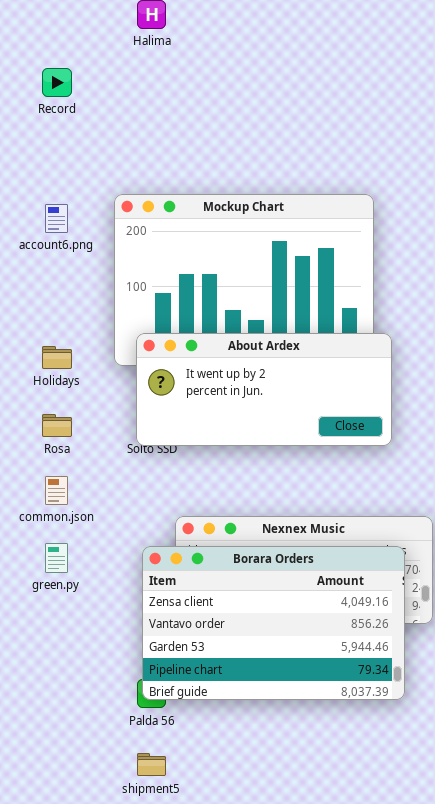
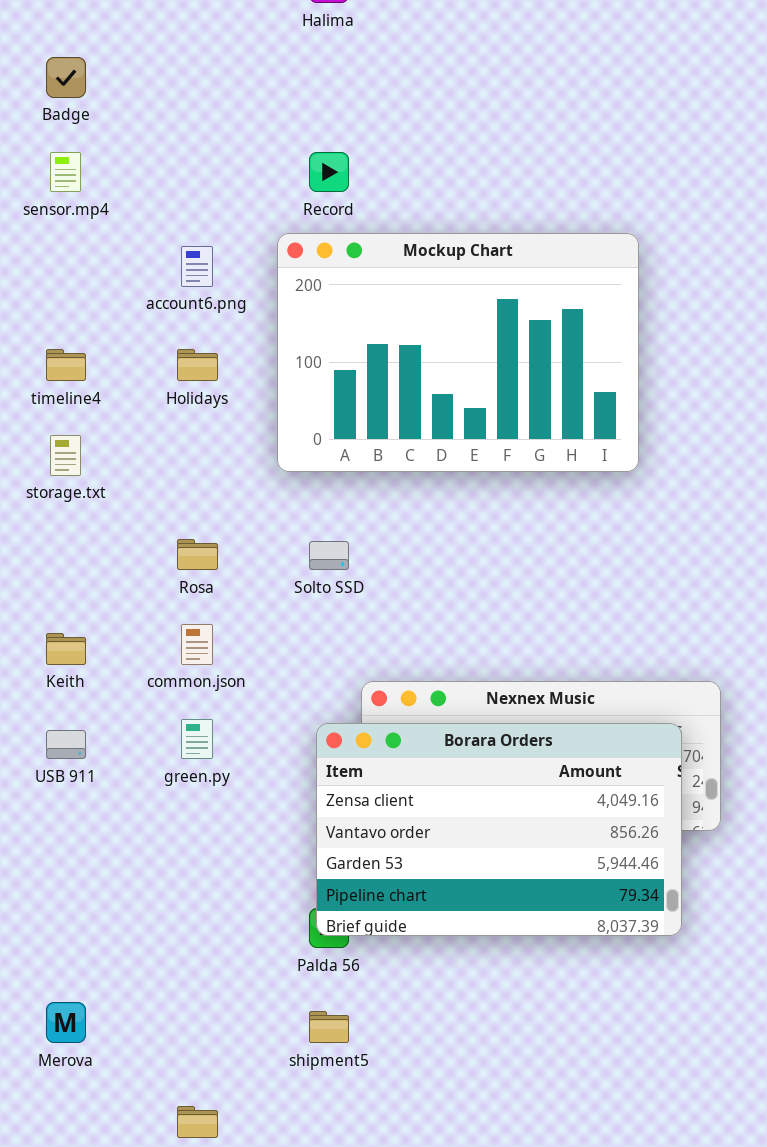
Record: [42,68,72,97] -> [309,152,349,192], moved
About Ardex: [136,333,392,446] -> none, closed
Holidays: [42,346,72,369] -> [177,349,218,381], moved

